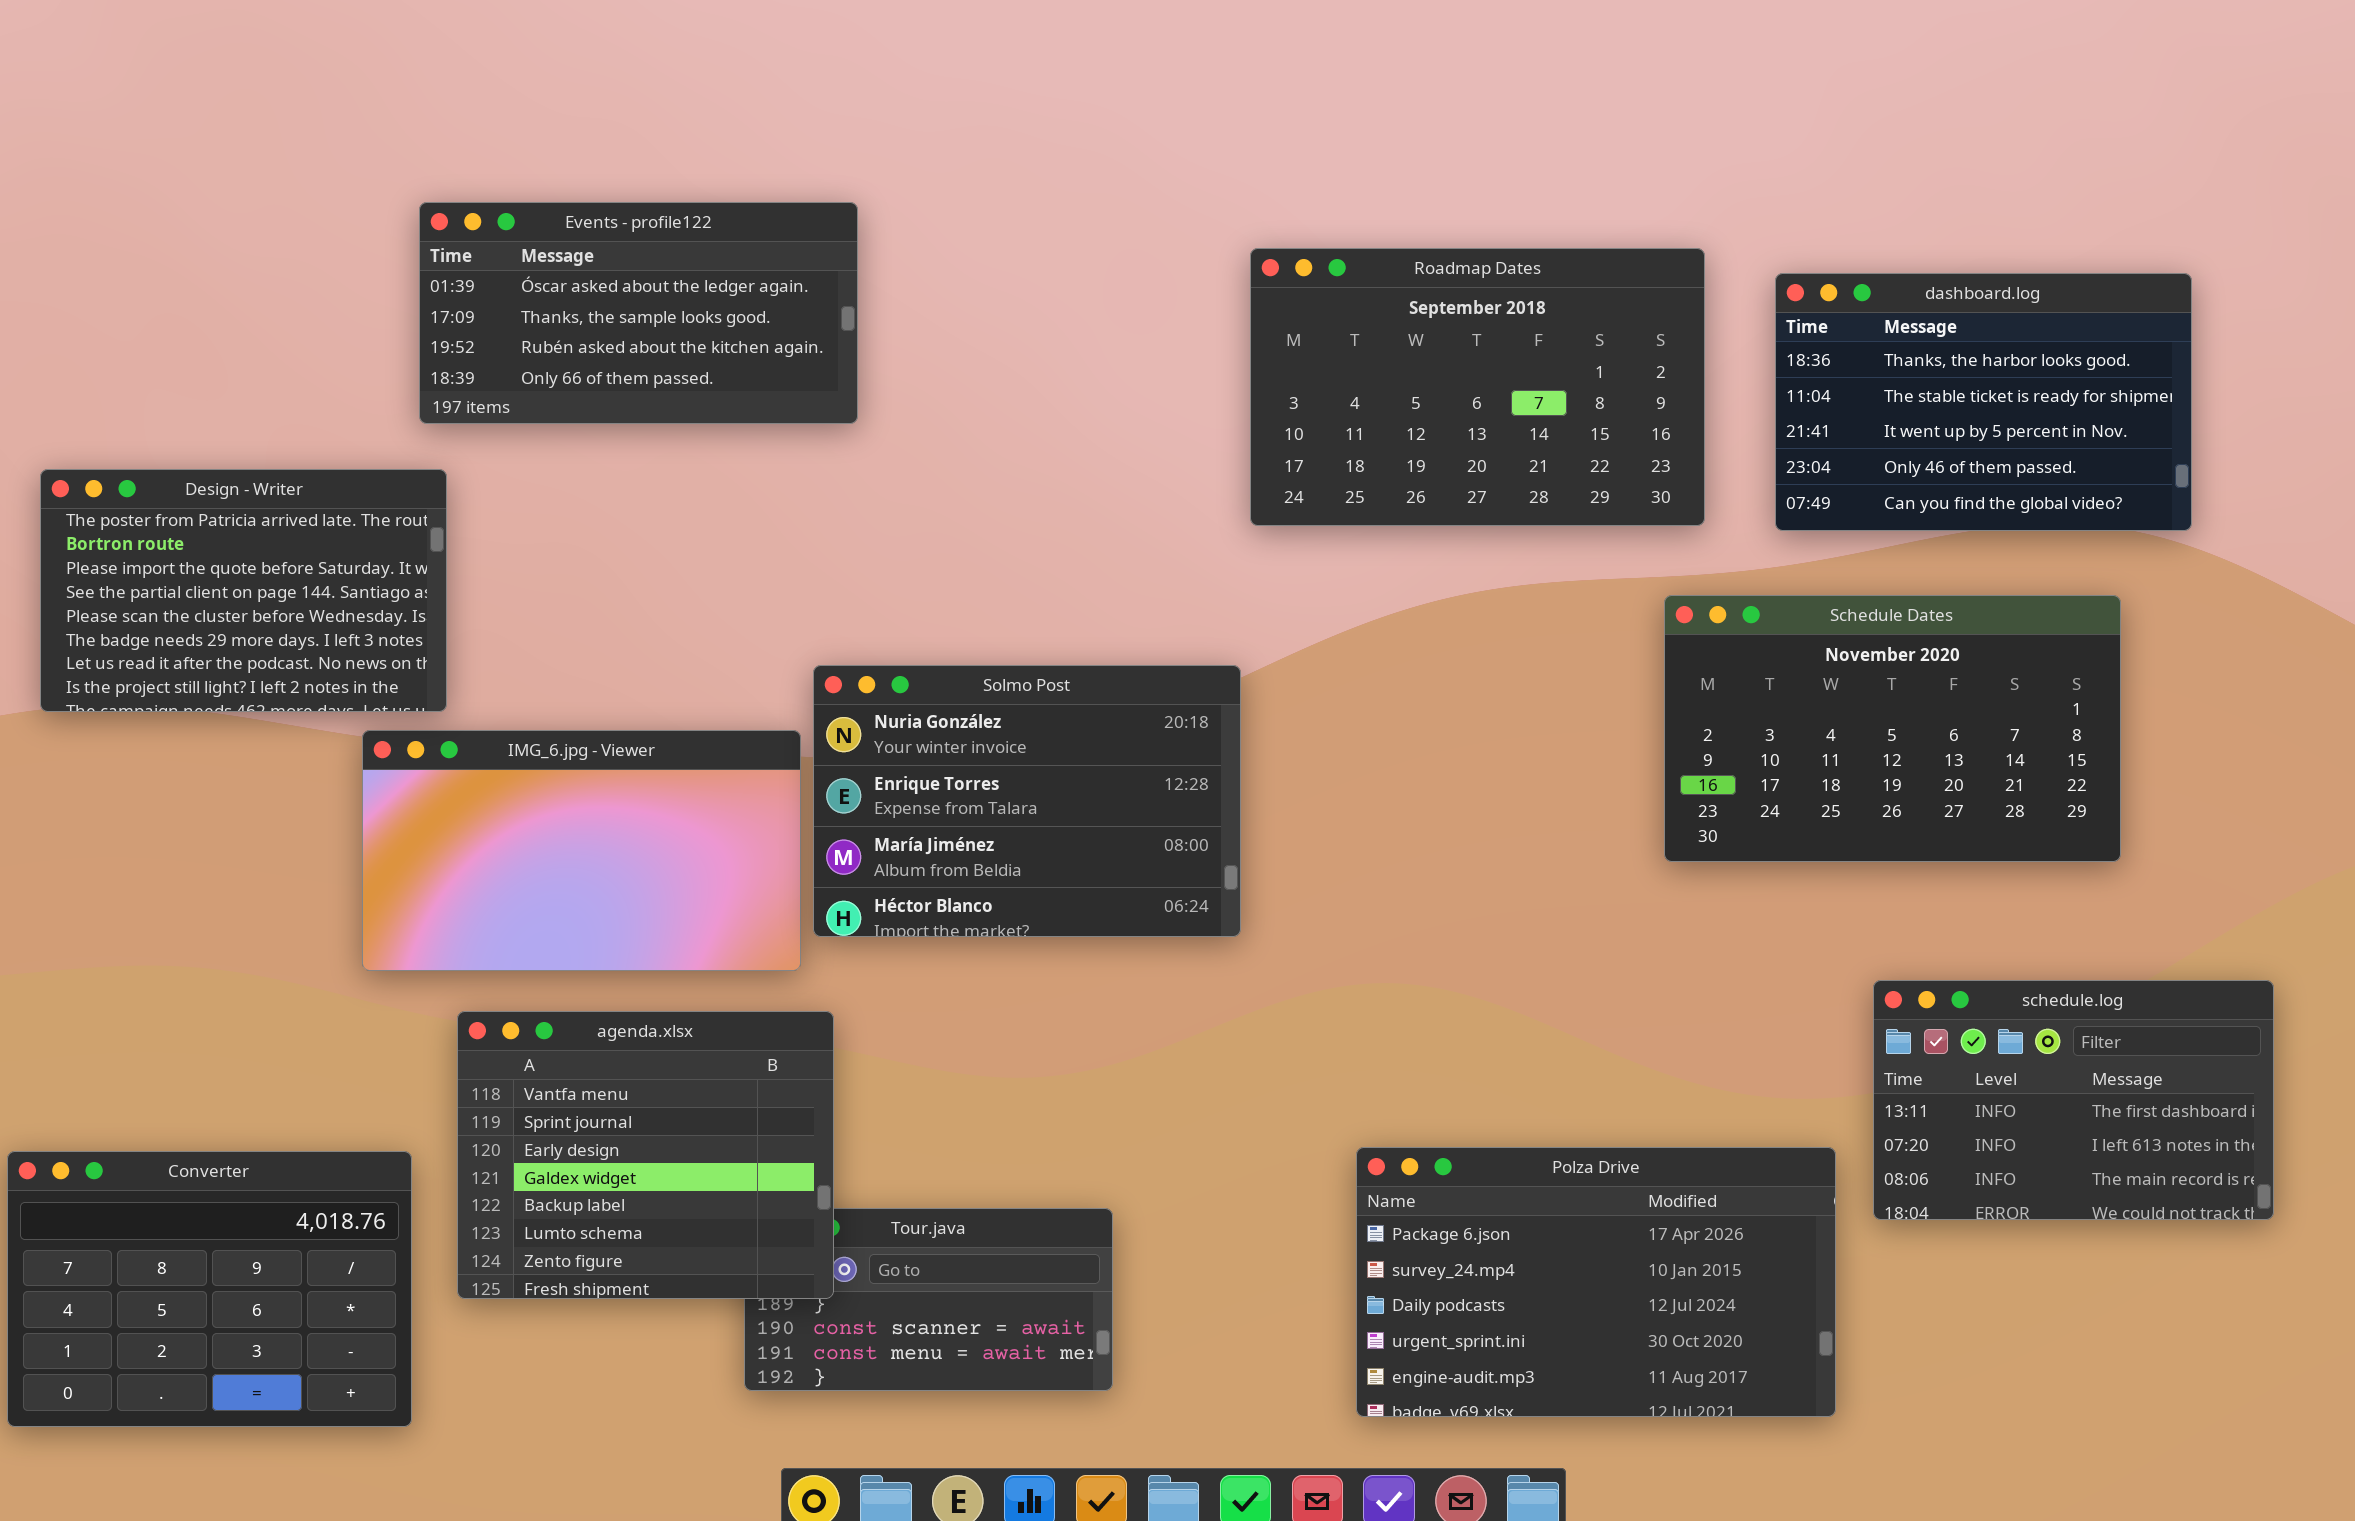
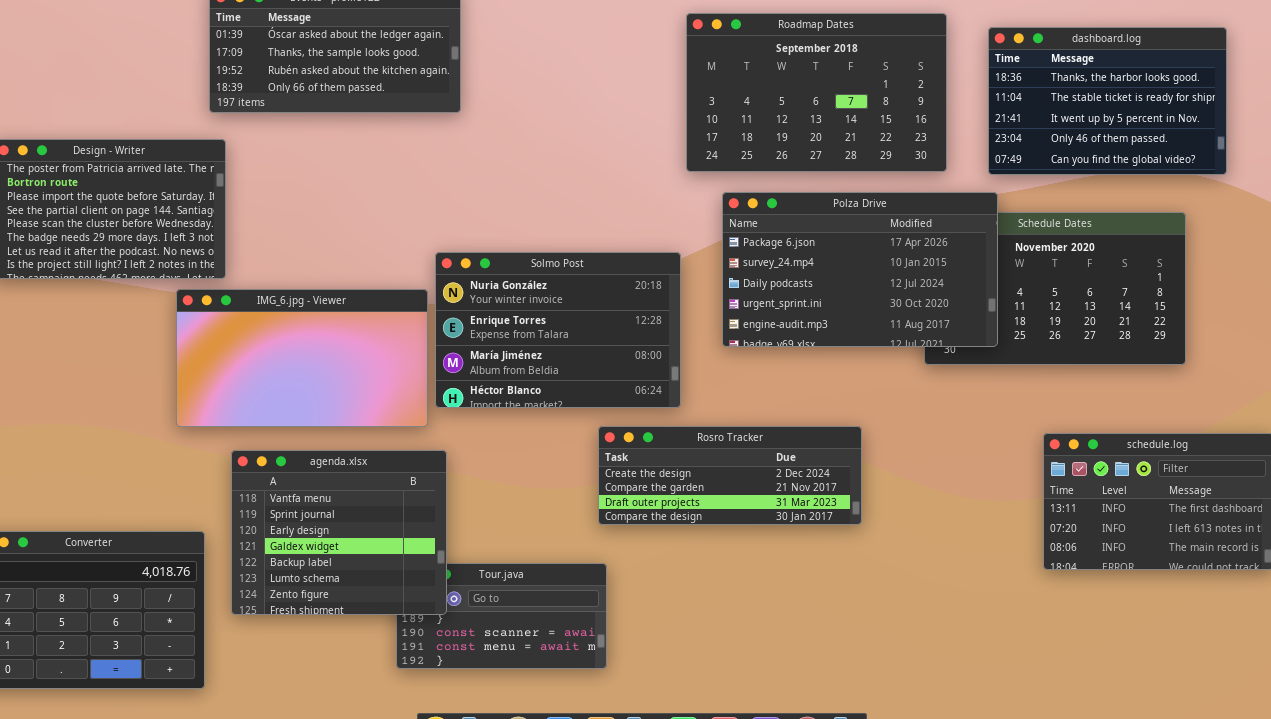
Rosro Tracker: none -> [598,426,862,525], opened
Polza Drive: [1356,1147,1836,1417] -> [722,192,998,347], moved

